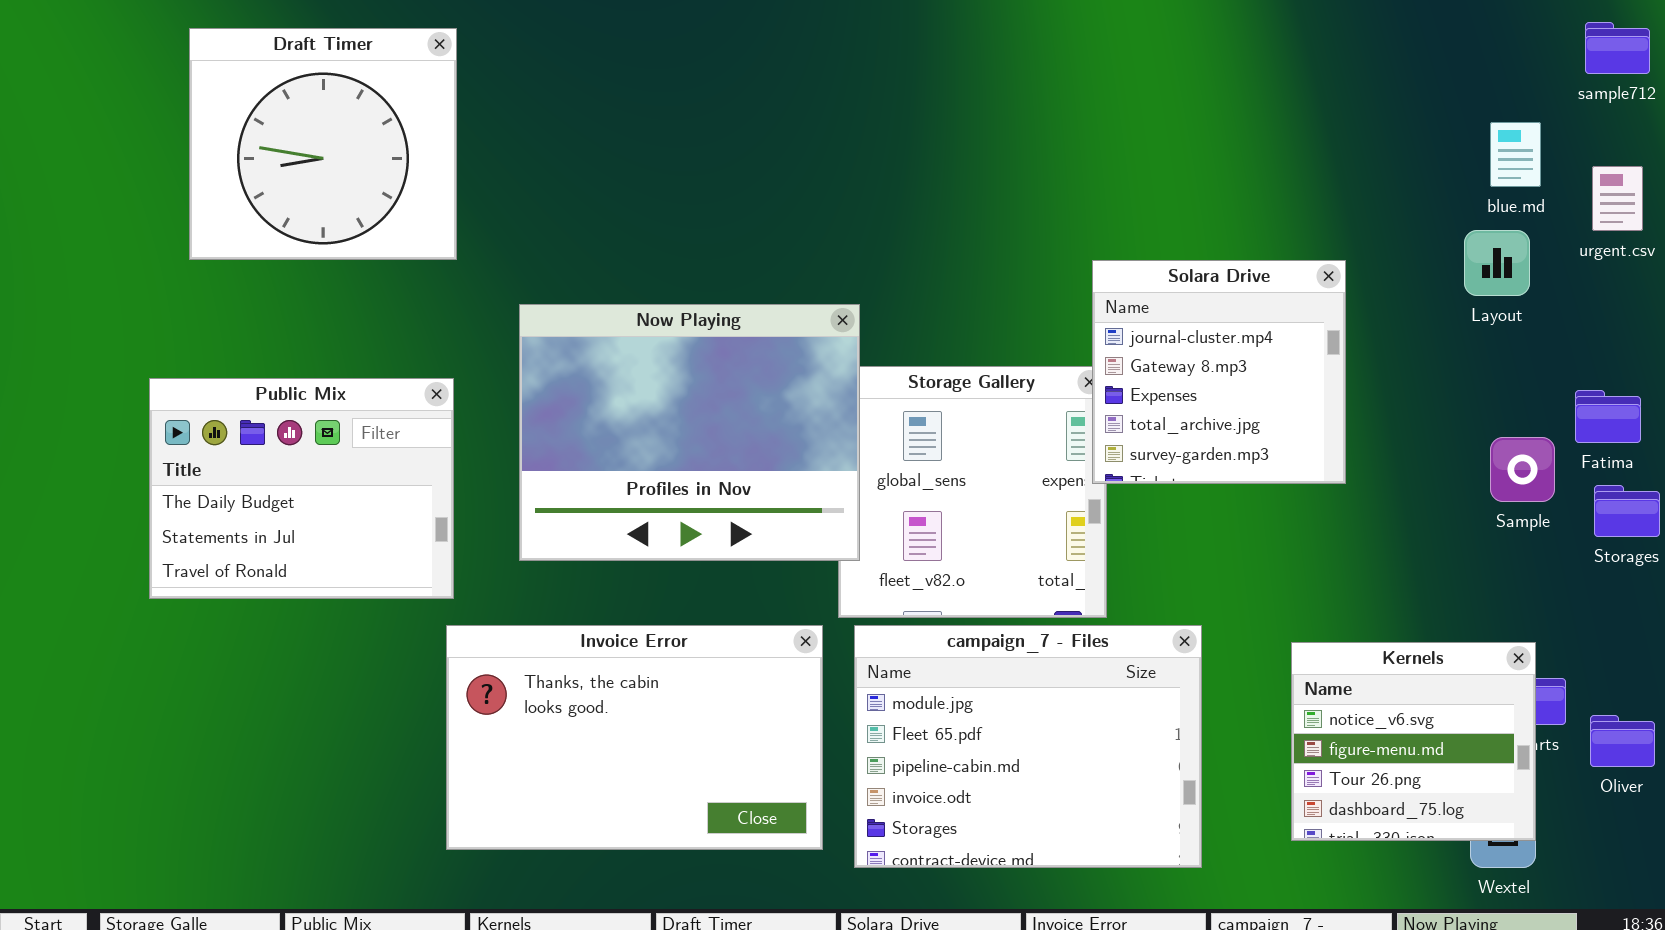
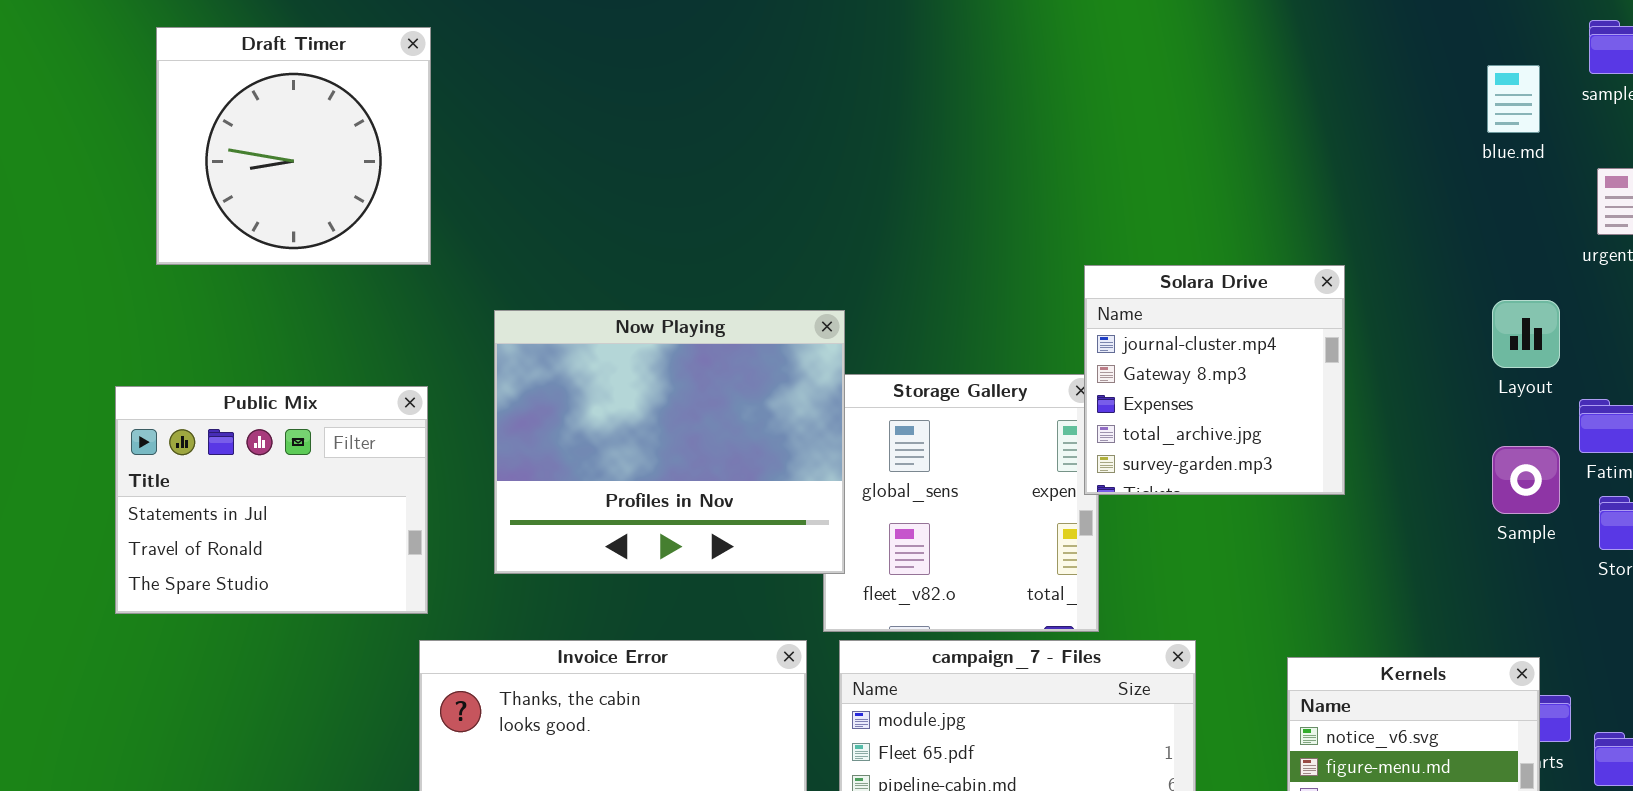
blue.md: [1490,122,1541,187] -> [1487,65,1540,133], moved
Layout: [1464,230,1530,296] -> [1492,300,1560,368], moved
Public Mix: [149,378,454,599] -> [115,386,428,614], scrolled down 1 row

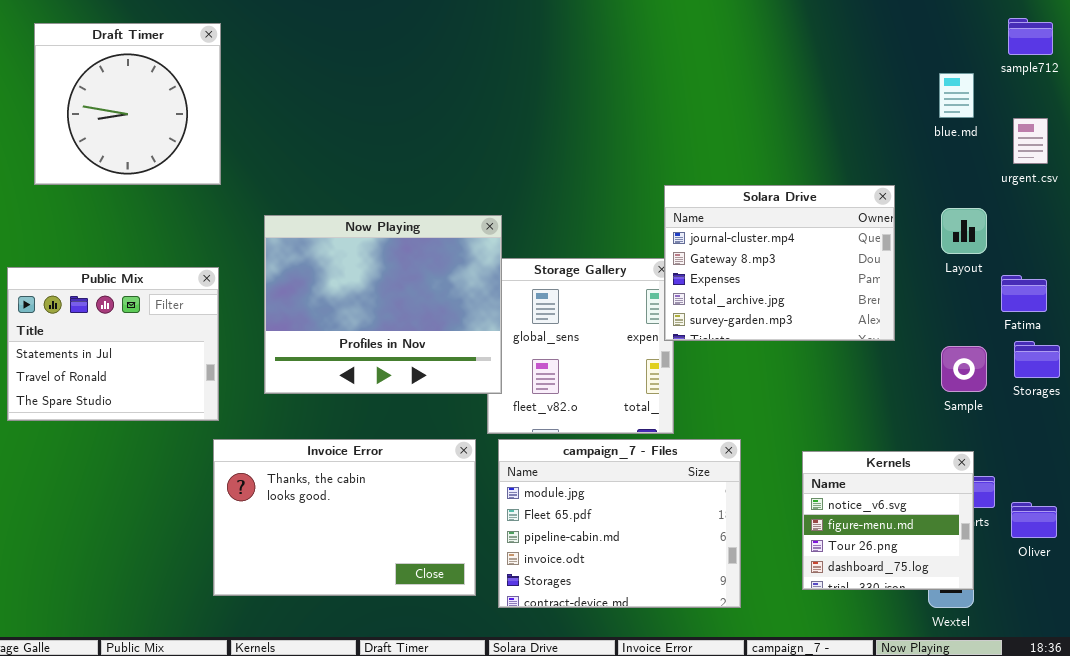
blue.md: [1487,65,1540,133] -> [939,73,974,118], moved
Solara Drive: [1084,265,1345,495] -> [664,185,895,341], resized
Sample: [1492,446,1560,514] -> [941,346,987,392], moved

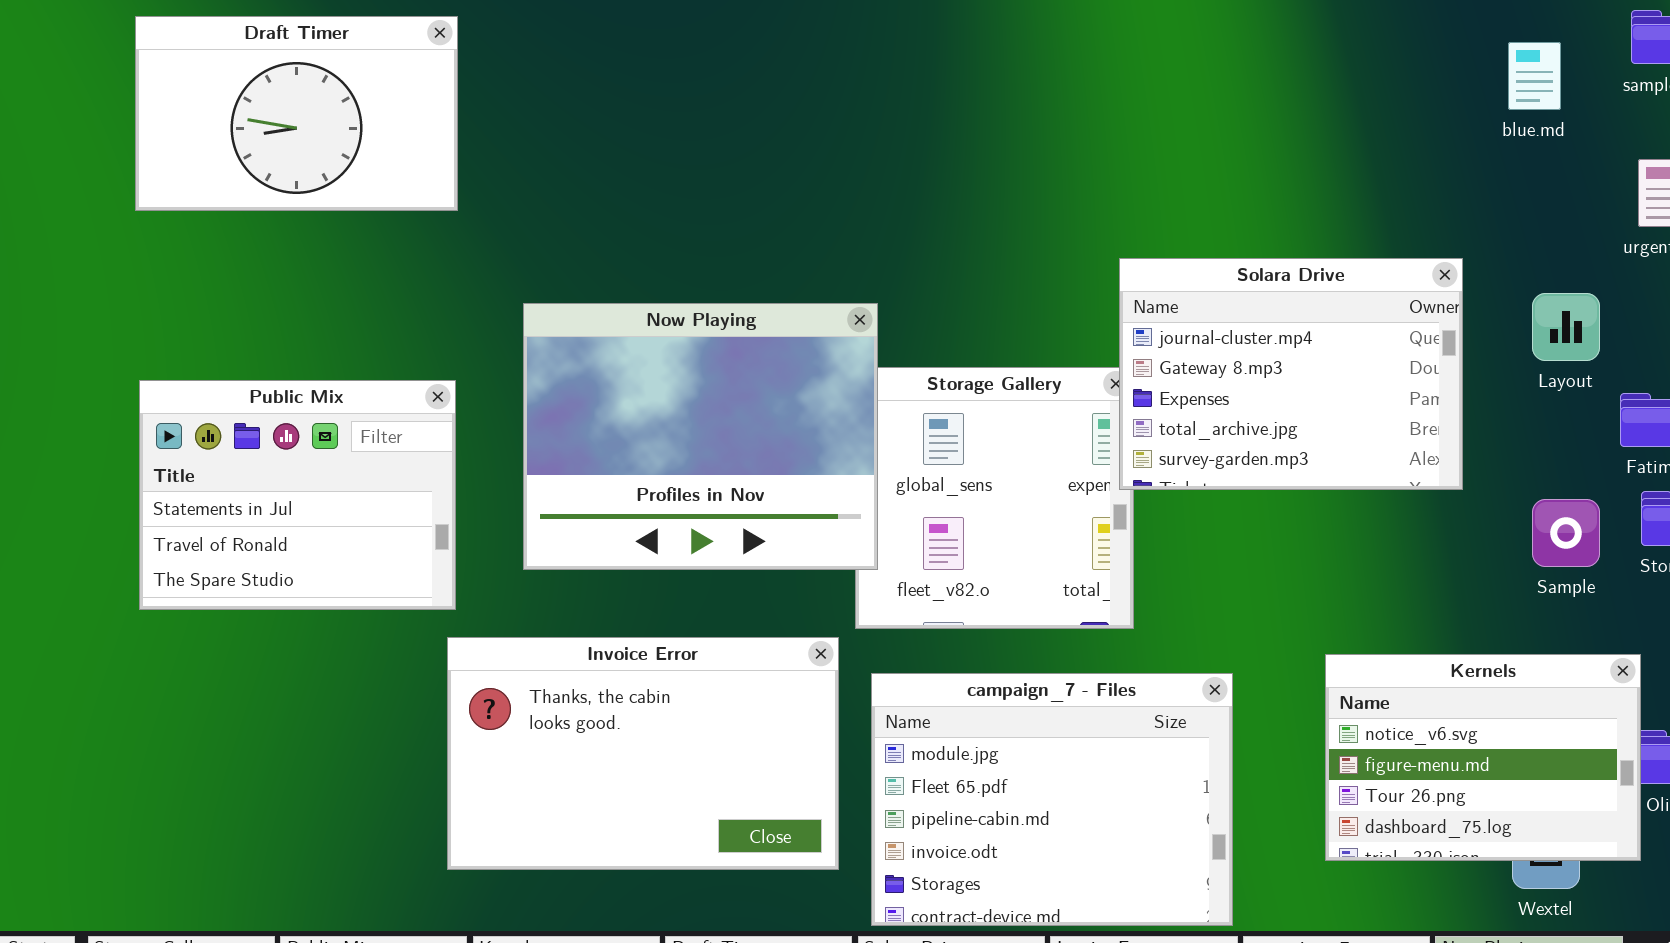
Draft Timer: [34,23,221,185] -> [135,16,458,211], resized
blue.md: [939,73,974,118] -> [1508,42,1561,110], moved
campaign_7 - Files: [498,439,741,608] -> [871,673,1233,926], moved
Kernels: [802,451,974,590] -> [1325,654,1641,861], resized

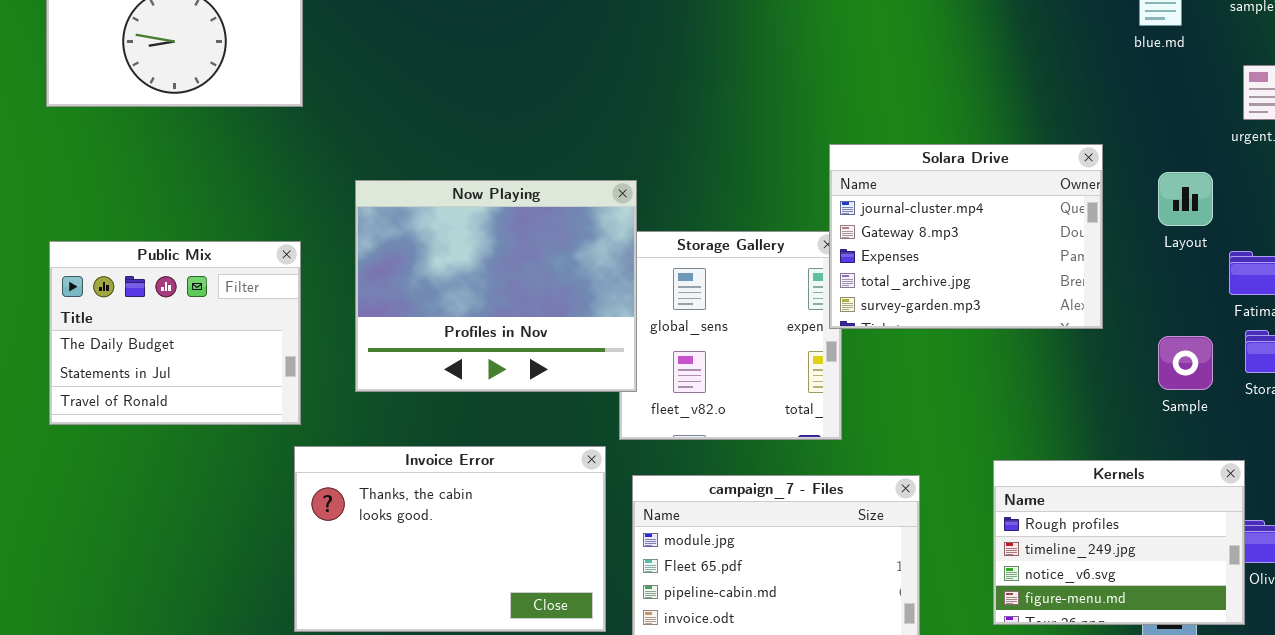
Public Mix: [139,380,456,610] -> [49,241,301,425], scrolled up 1 row
Kernels: [1325,654,1641,861] -> [993,460,1245,625], scrolled up 2 rows

